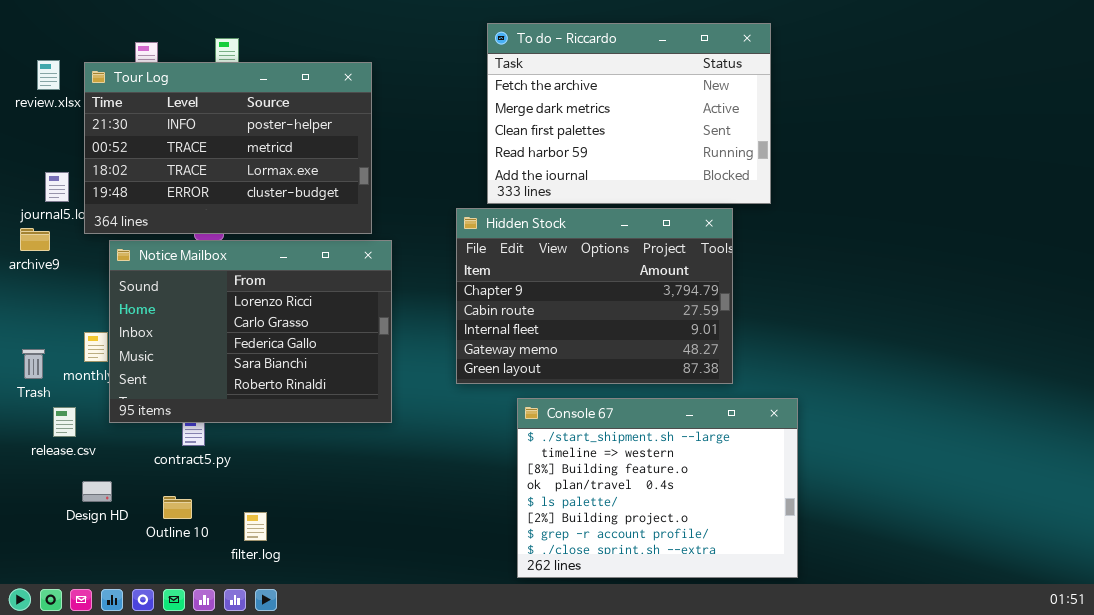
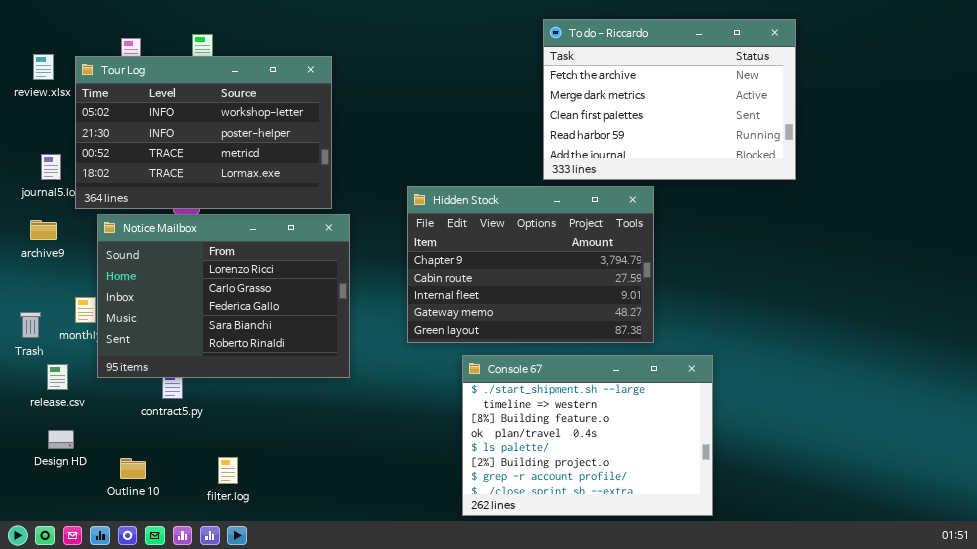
To do - Riccardo: [487,23,771,204] -> [543,19,796,180], moved
Tour Log: [84,62,372,234] -> [75,56,332,209], scrolled up 1 row
archive9: [20,228,50,251] -> [30,220,57,240], moved
Design HD: [82,481,112,502] -> [48,430,74,449], moved
Outline 10: [163,496,192,519] -> [120,458,146,479], moved

